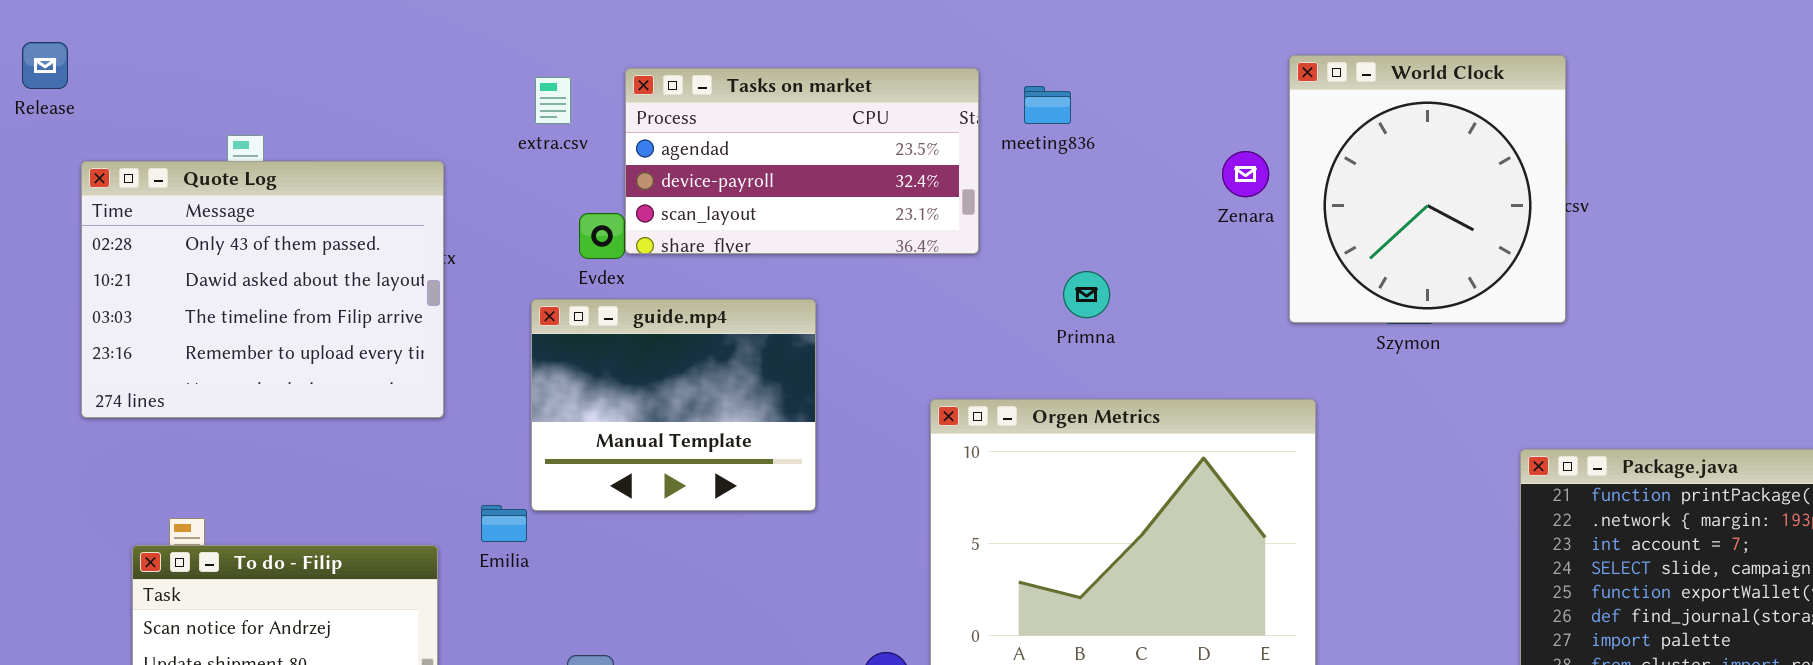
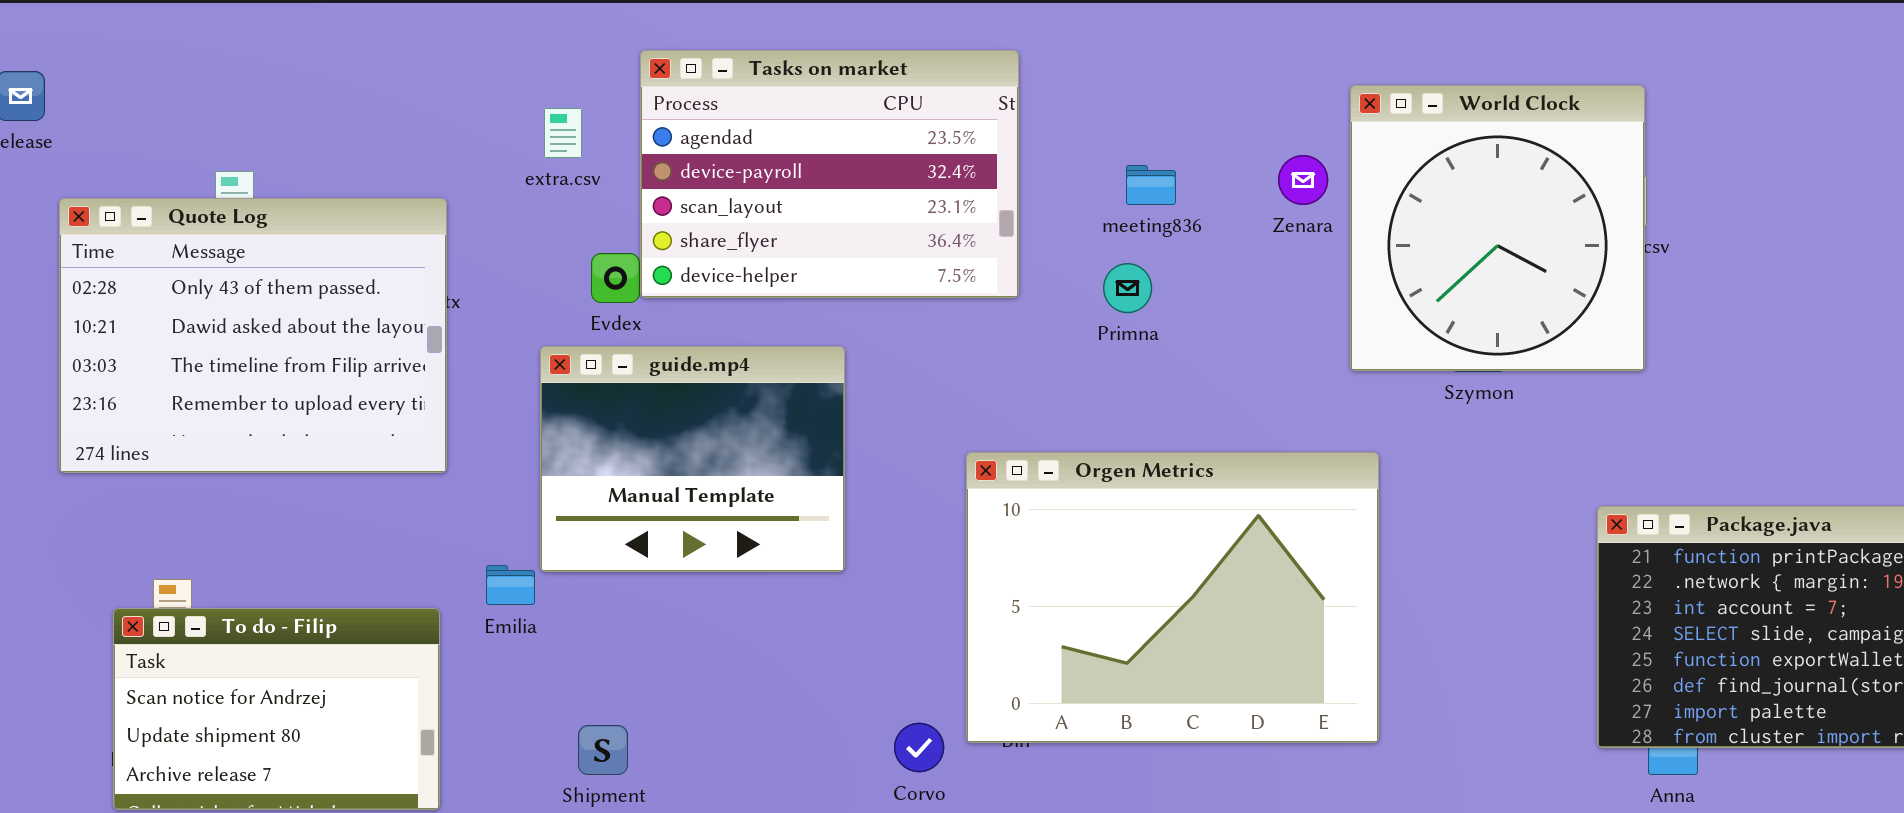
Tasks on market: [625,68,979,254] -> [640,50,1019,298], resized
meeting836: [1024,86,1071,124] -> [1126,165,1176,205], moved
Zenara: [1222,151,1269,197] -> [1278,155,1328,205], moved
Primna: [1063,271,1110,318] -> [1103,263,1152,313], moved

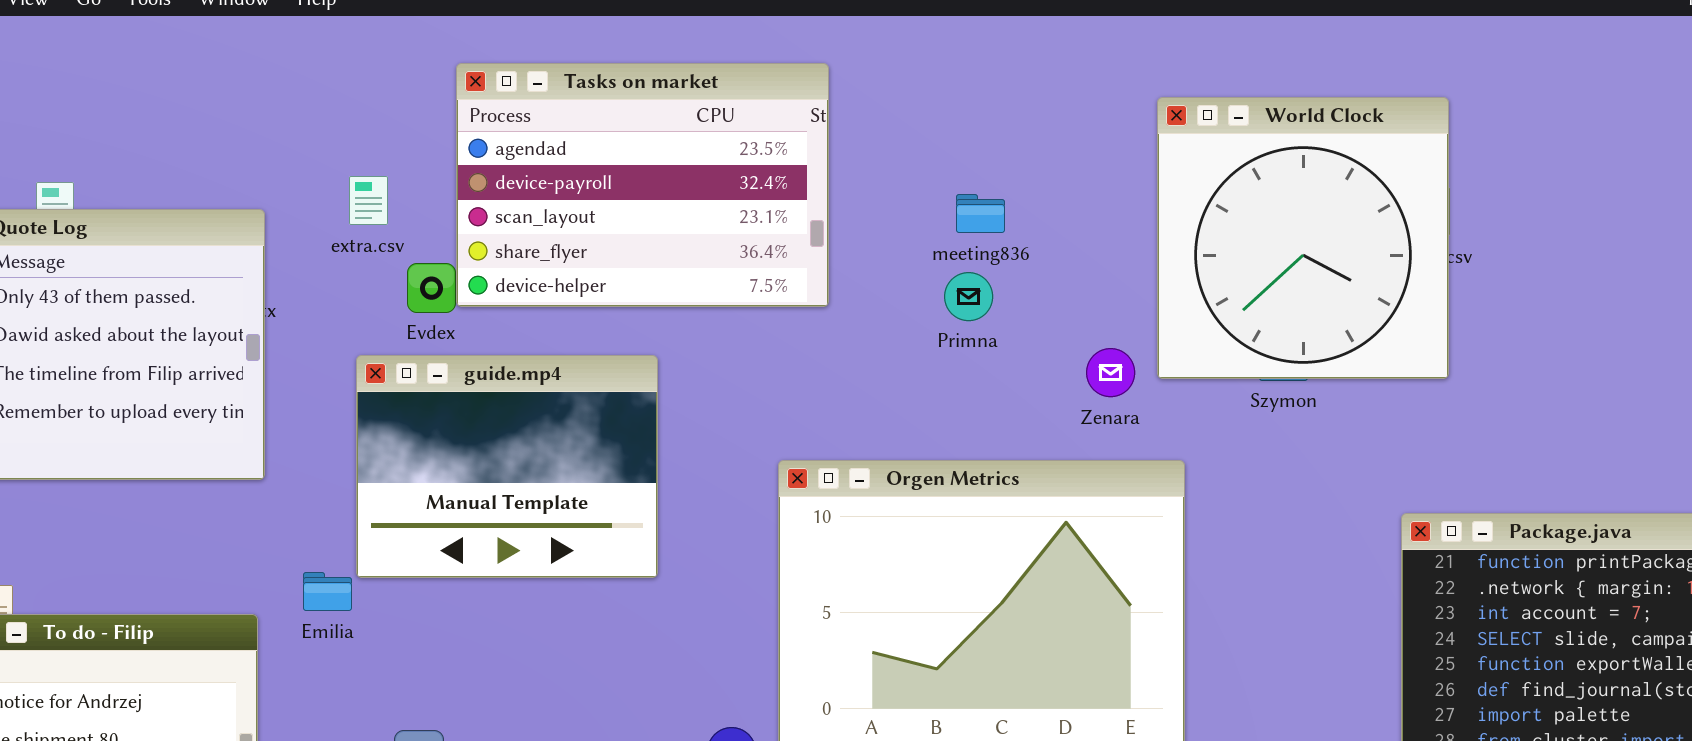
extra.csv: [544,108,582,158] -> [349,176,388,225], moved
Zenara: [1278,155,1328,205] -> [1086,348,1135,397], moved
meeting836: [1126,165,1176,205] -> [956,194,1005,233], moved
Primna: [1103,263,1152,313] -> [944,272,993,321], moved

